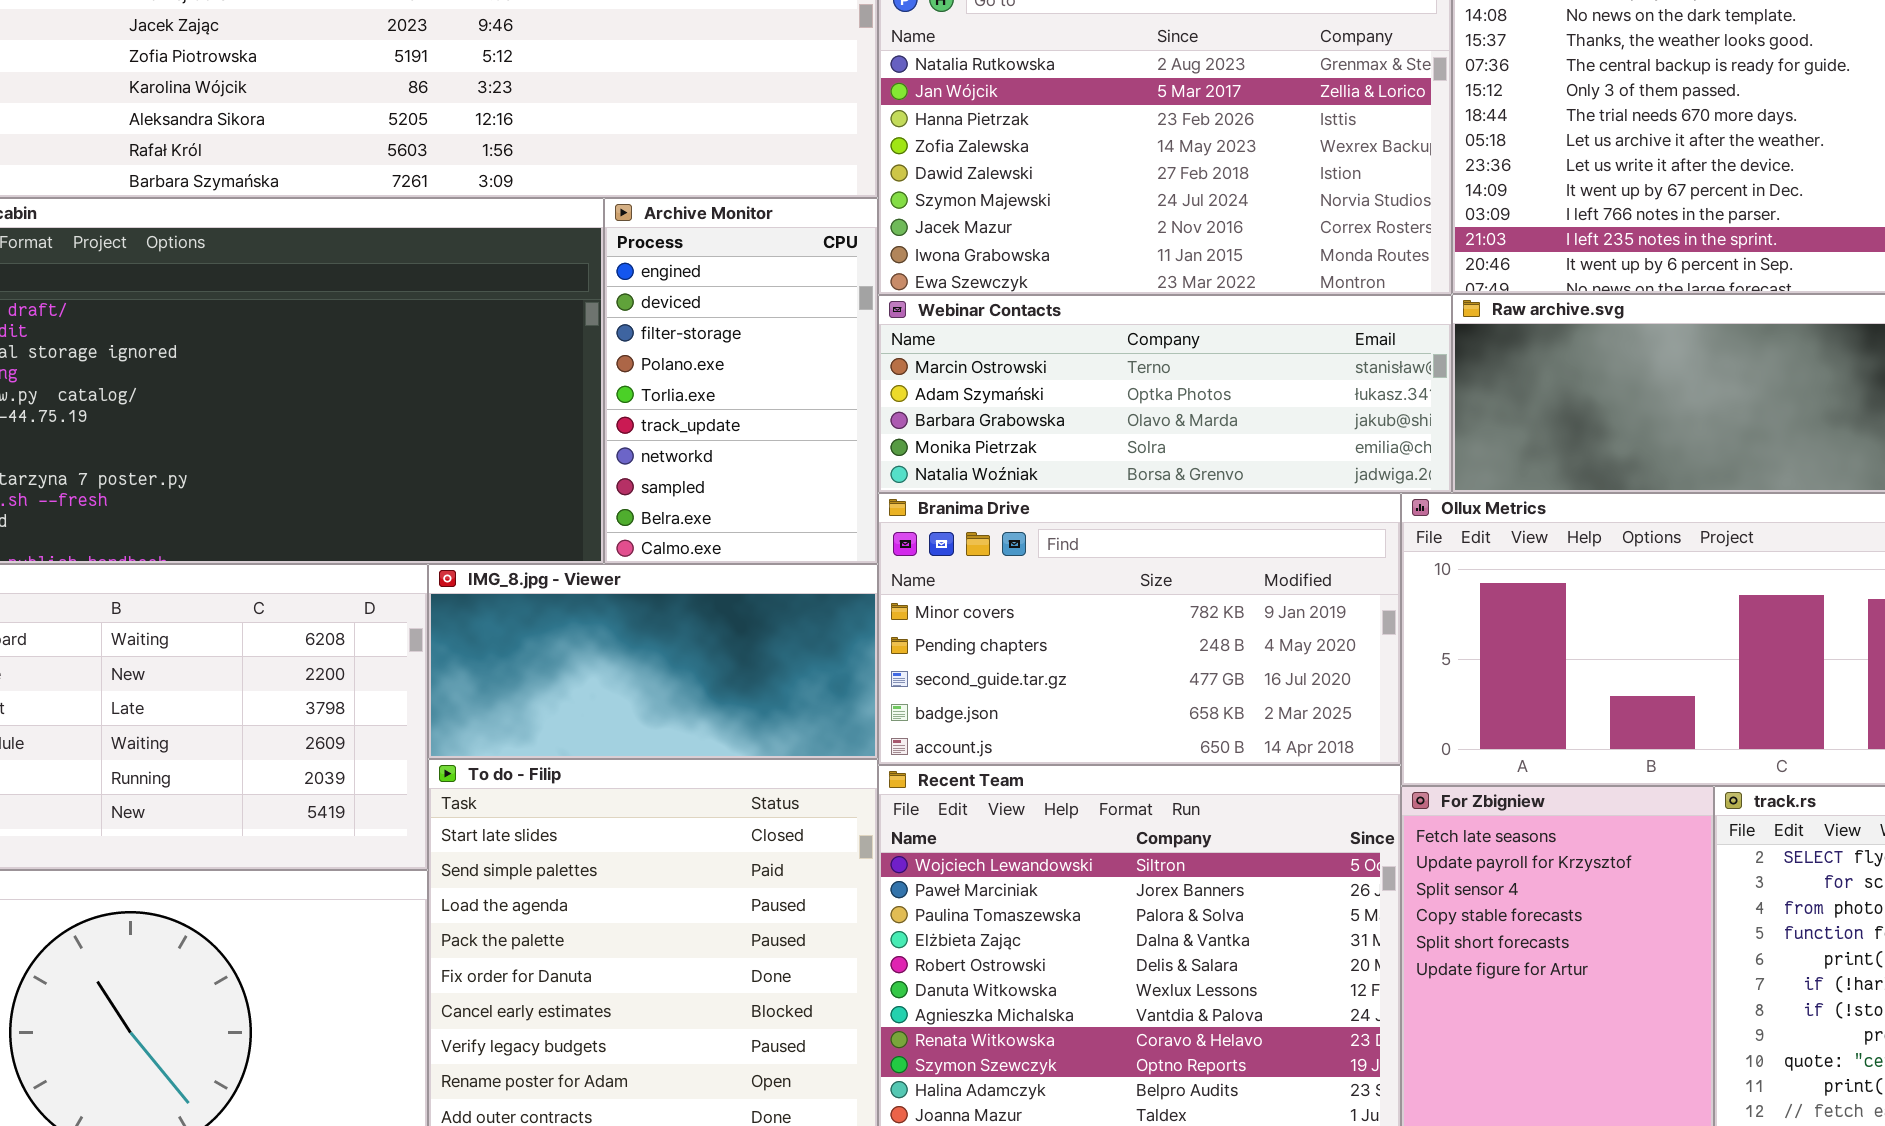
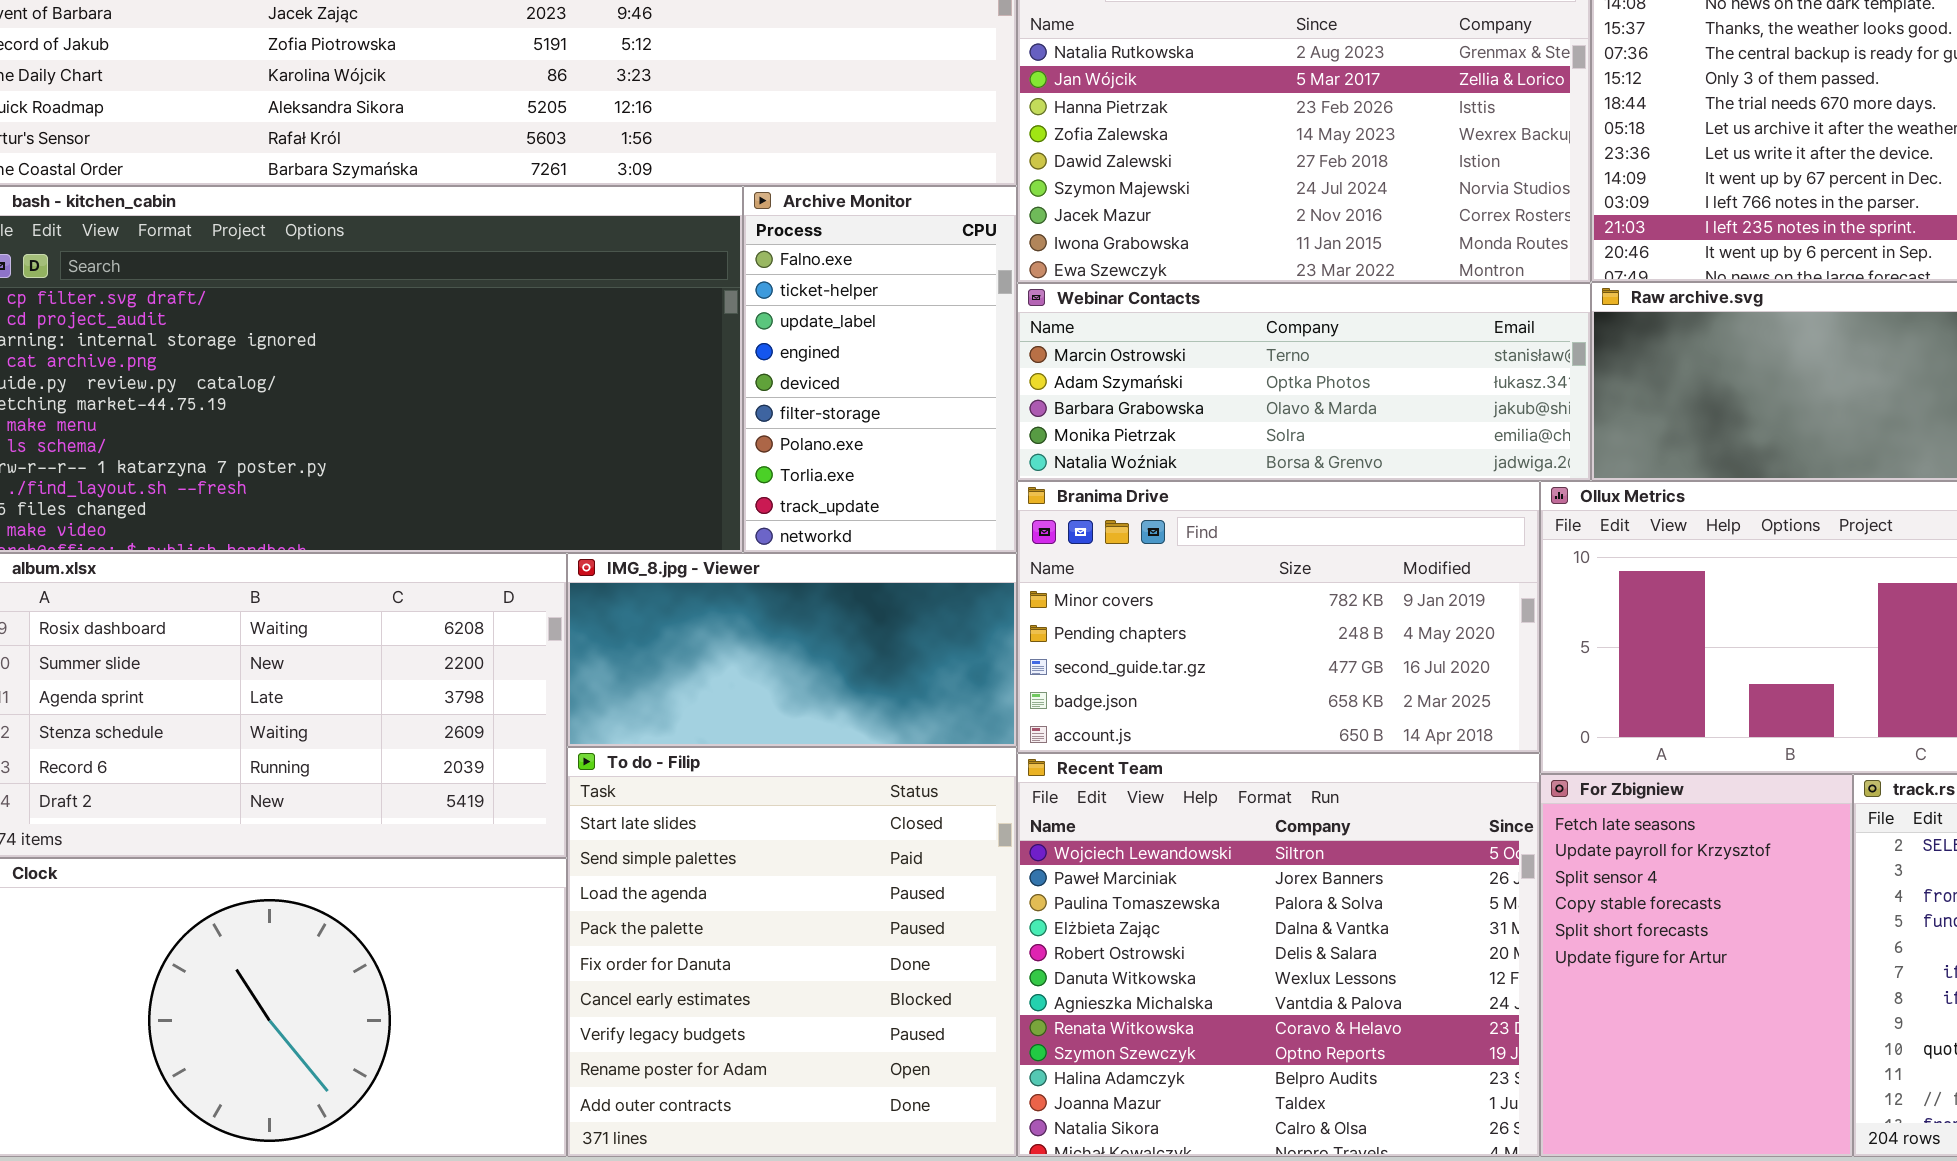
Archive Monitor: [604,198,878,564] -> [743,186,1017,553], scrolled up 3 rows

